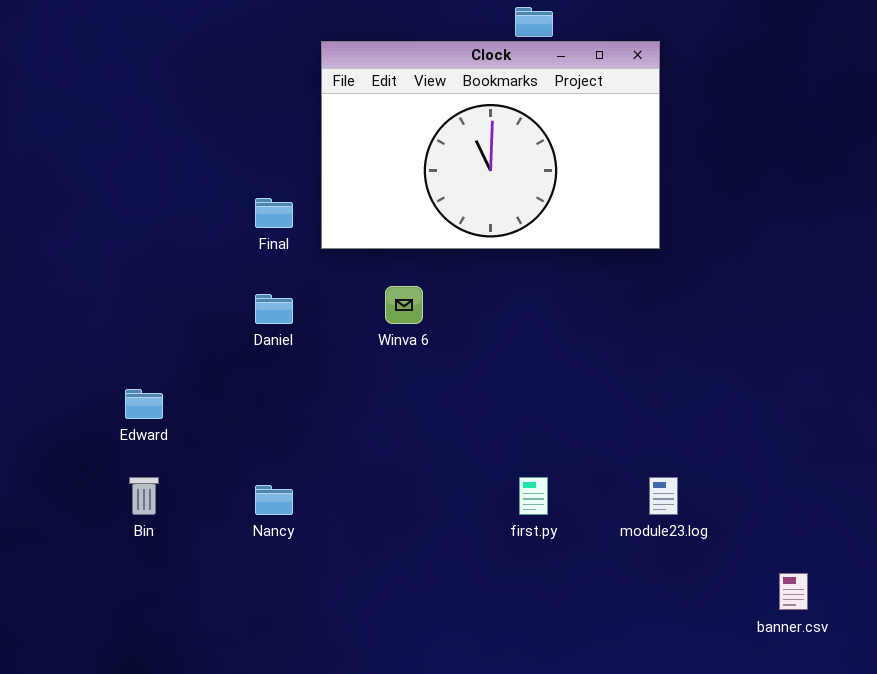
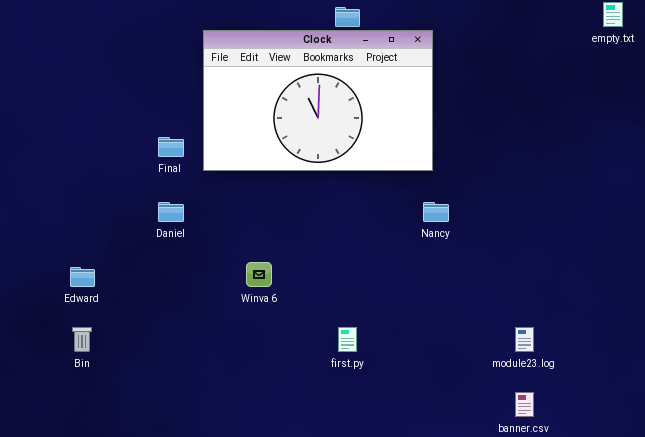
Winva 6: [385,286,423,324] -> [246,262,272,287], moved
module23.log: [649,477,678,515] -> [515,327,534,352], moved
Nancy: [255,485,293,515] -> [423,202,449,222], moved

